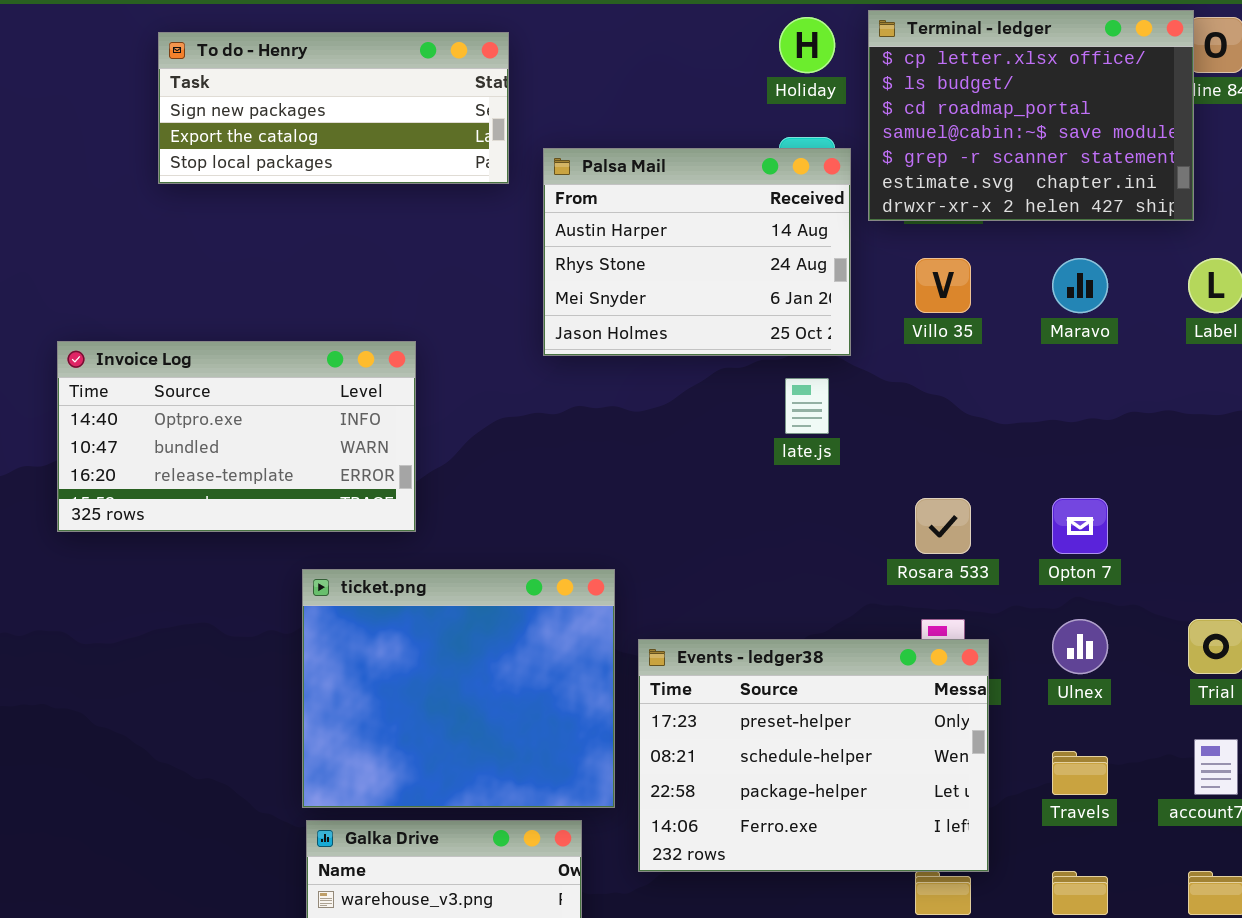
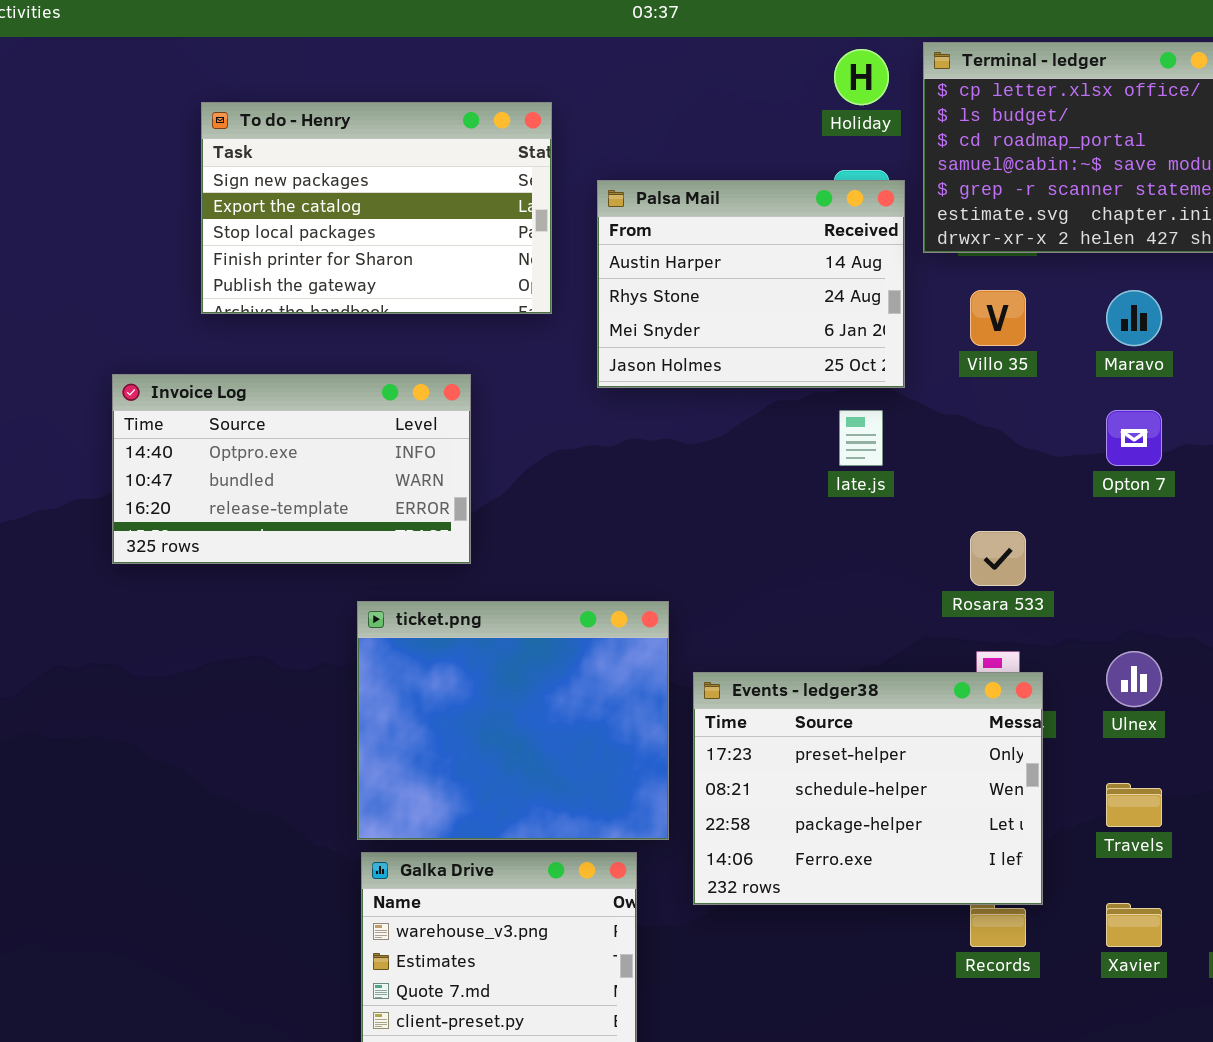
To do - Henry: [158,32,509,184] -> [201,102,552,314], moved, resized
Opton 7: [1052,498,1108,554] -> [1106,410,1162,466], moved

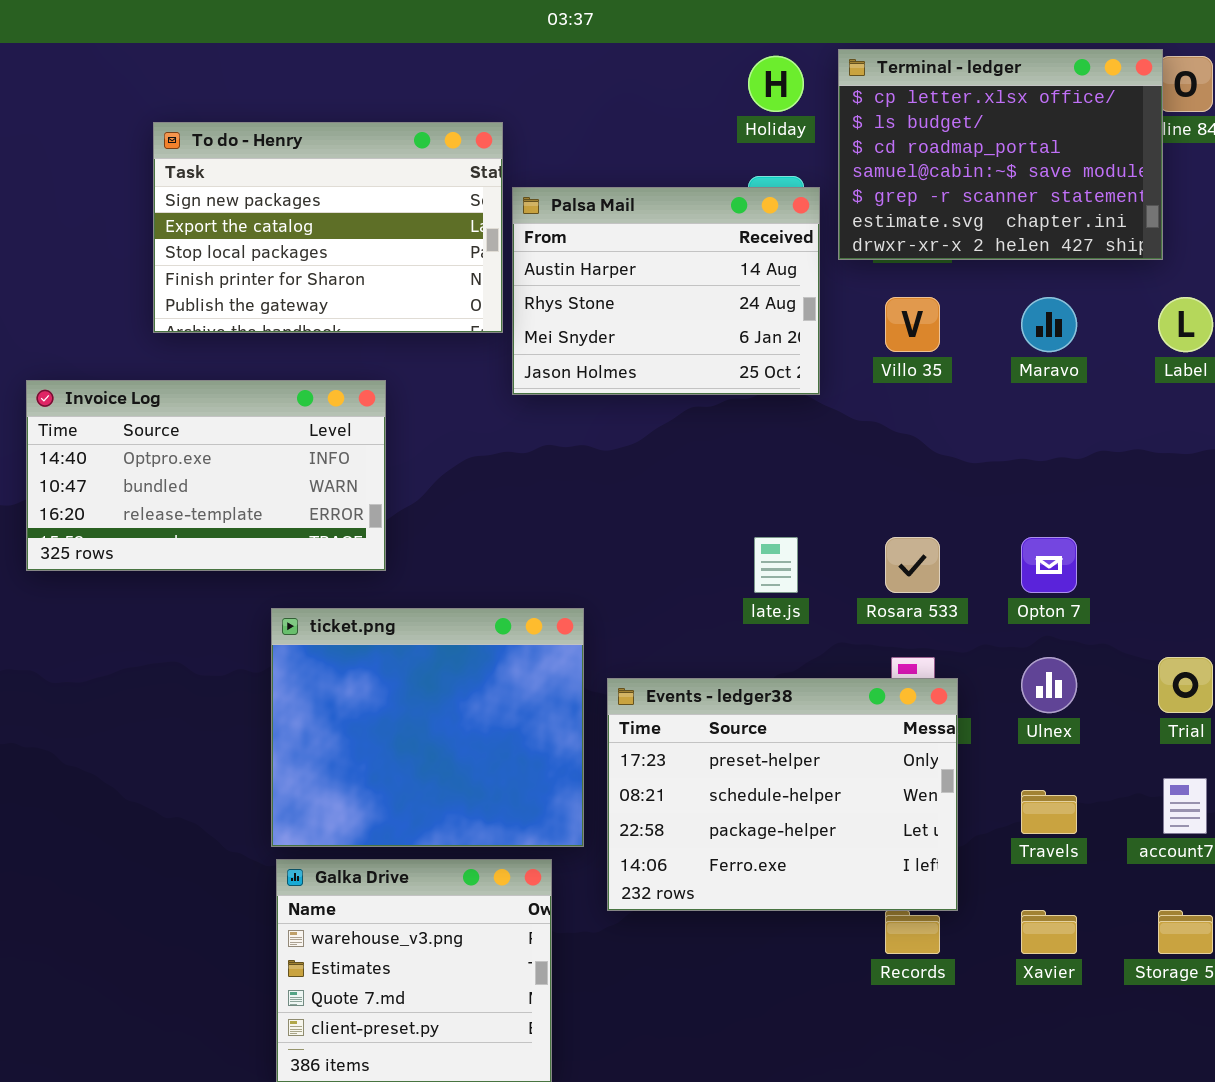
To do - Henry: [201,102,552,314] -> [153,122,503,333], moved
late.js: [839,410,883,466] -> [754,537,798,593], moved
Opton 7: [1106,410,1162,466] -> [1021,537,1077,593], moved

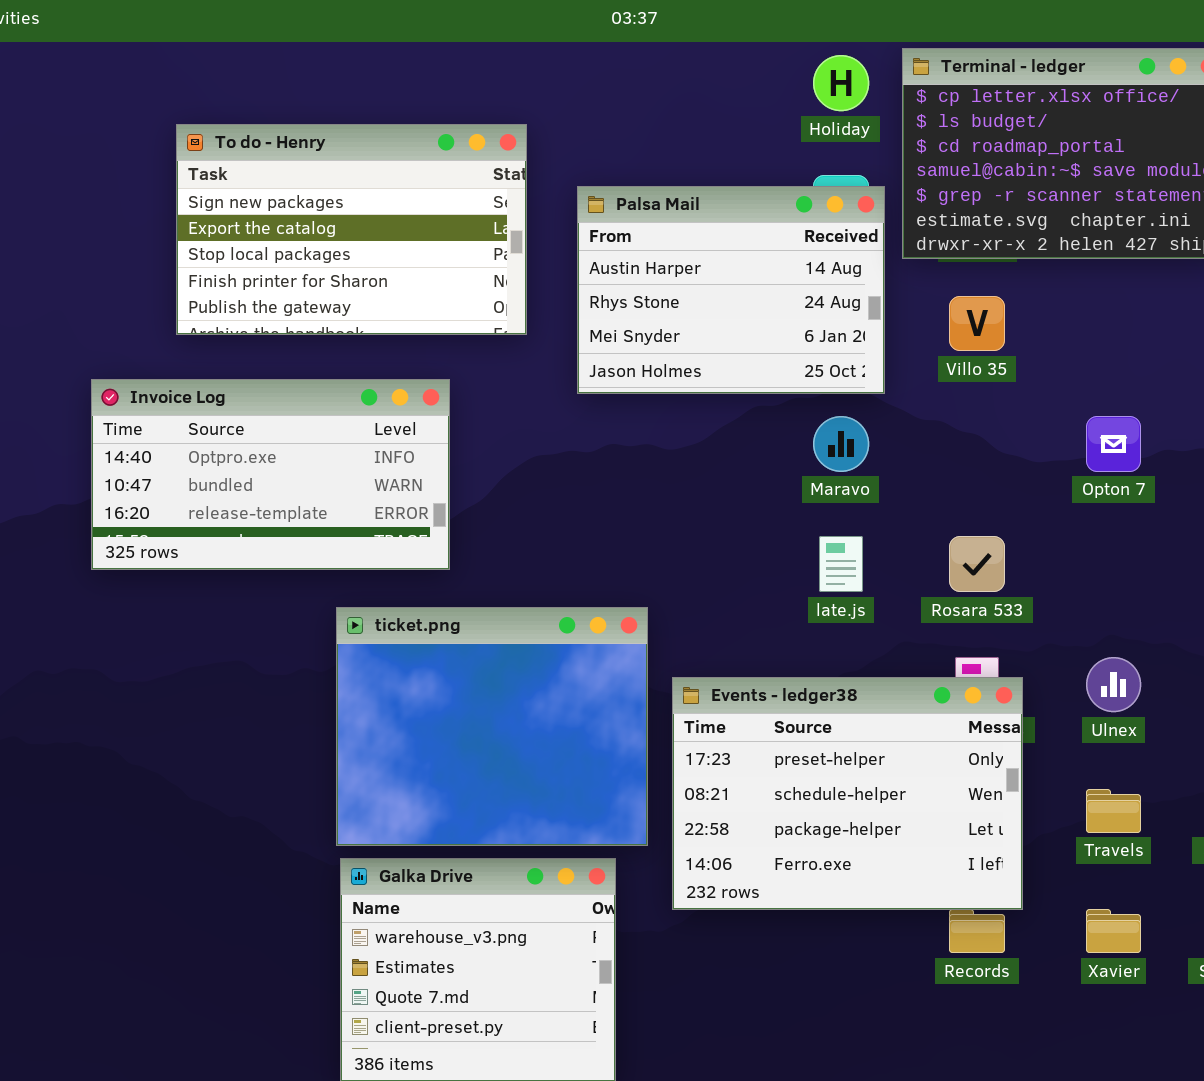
To do - Henry: [153,122,503,333] -> [176,124,527,335], moved
Maravo: [1021,297,1077,352] -> [813,416,869,472], moved
Opton 7: [1021,537,1077,593] -> [1086,416,1141,472], moved

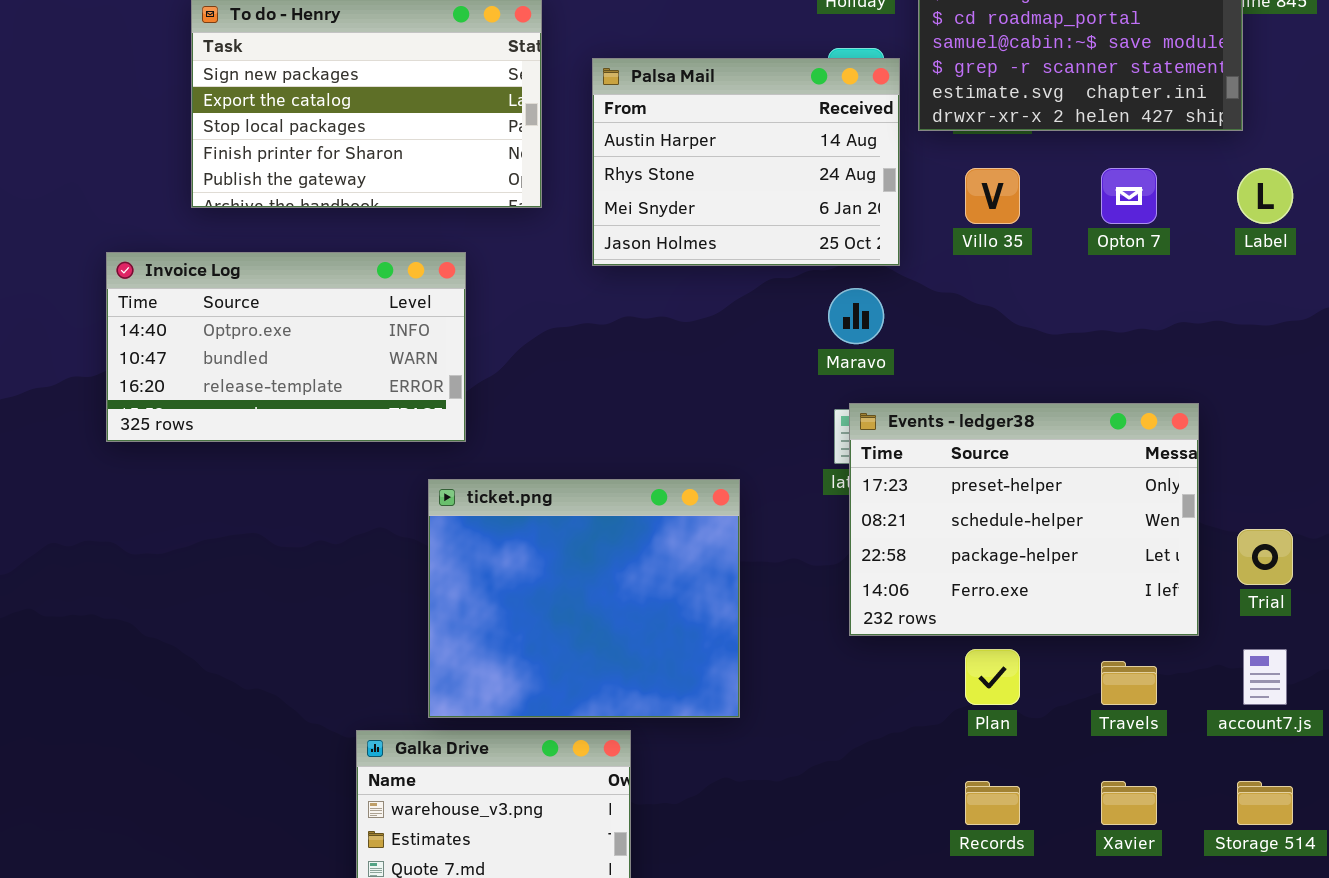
Opton 7: [1086,416,1141,472] -> [1101,168,1157,224], moved
ticket.png: [336,607,648,846] -> [428,479,740,718], moved
Events - ledger38: [672,677,1023,910] -> [849,403,1199,636], moved

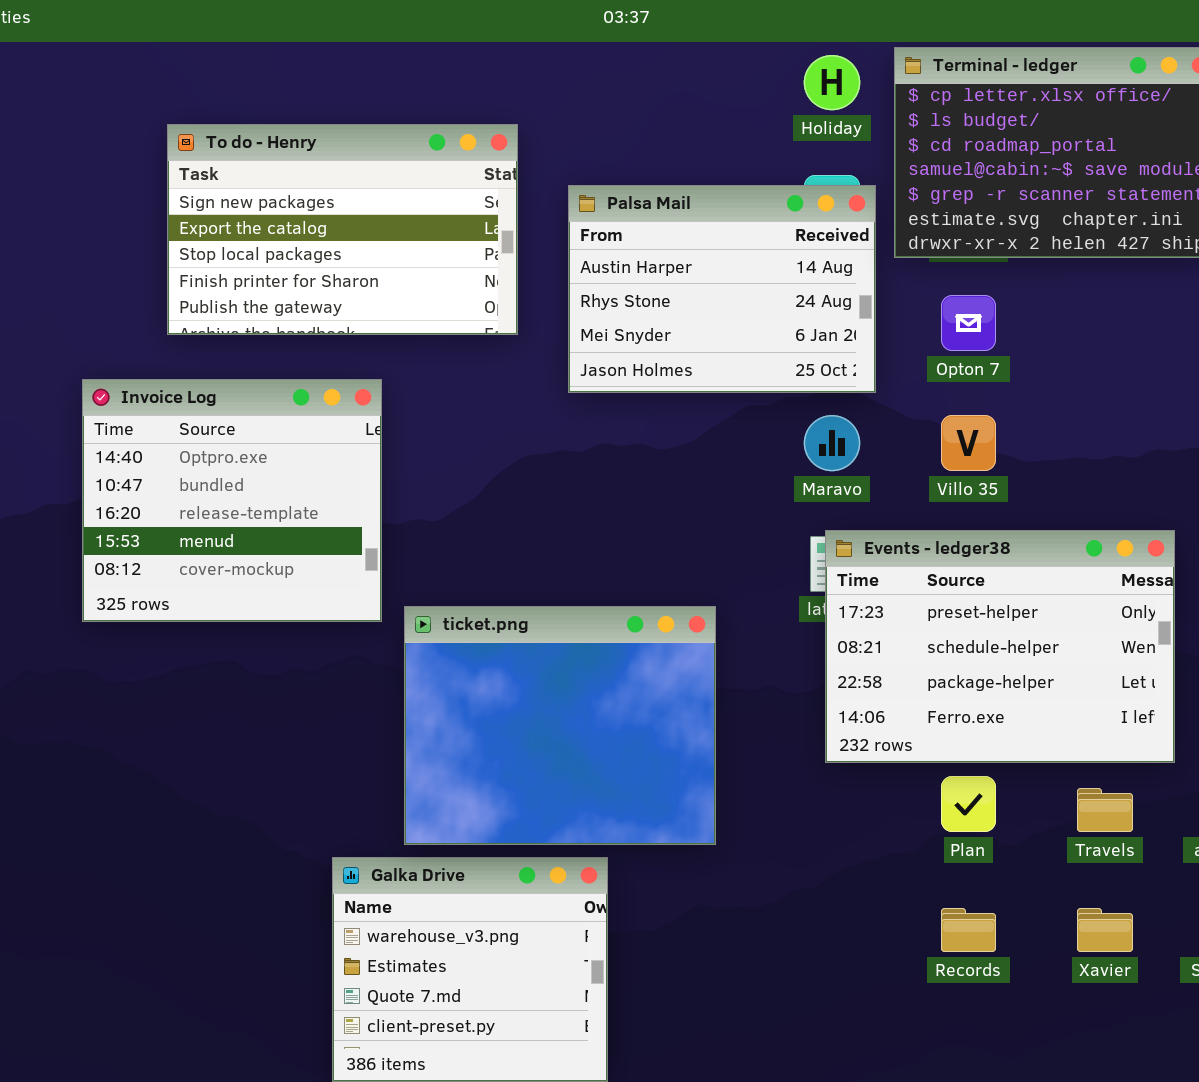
Villo 35: [965,168,1020,224] -> [941,415,996,471], moved
Opton 7: [1101,168,1157,224] -> [941,295,996,351], moved
Invoice Log: [106,252,466,442] -> [82,379,382,622], resized

